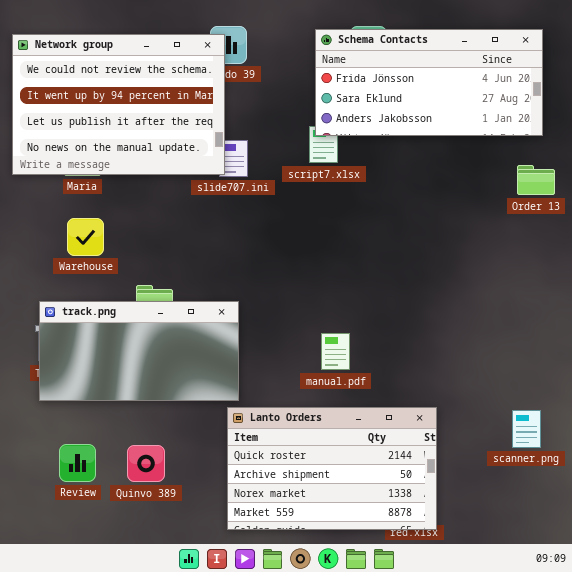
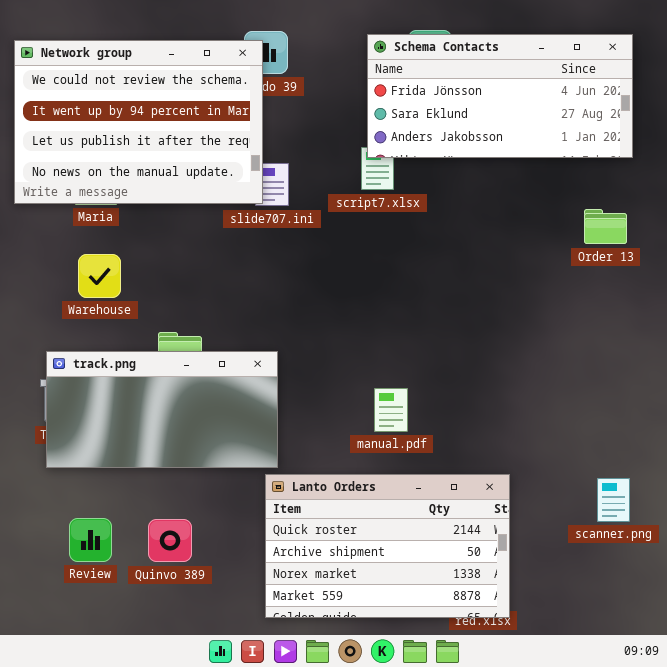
Order 13: [517,165,555,195] -> [584,209,627,244], moved

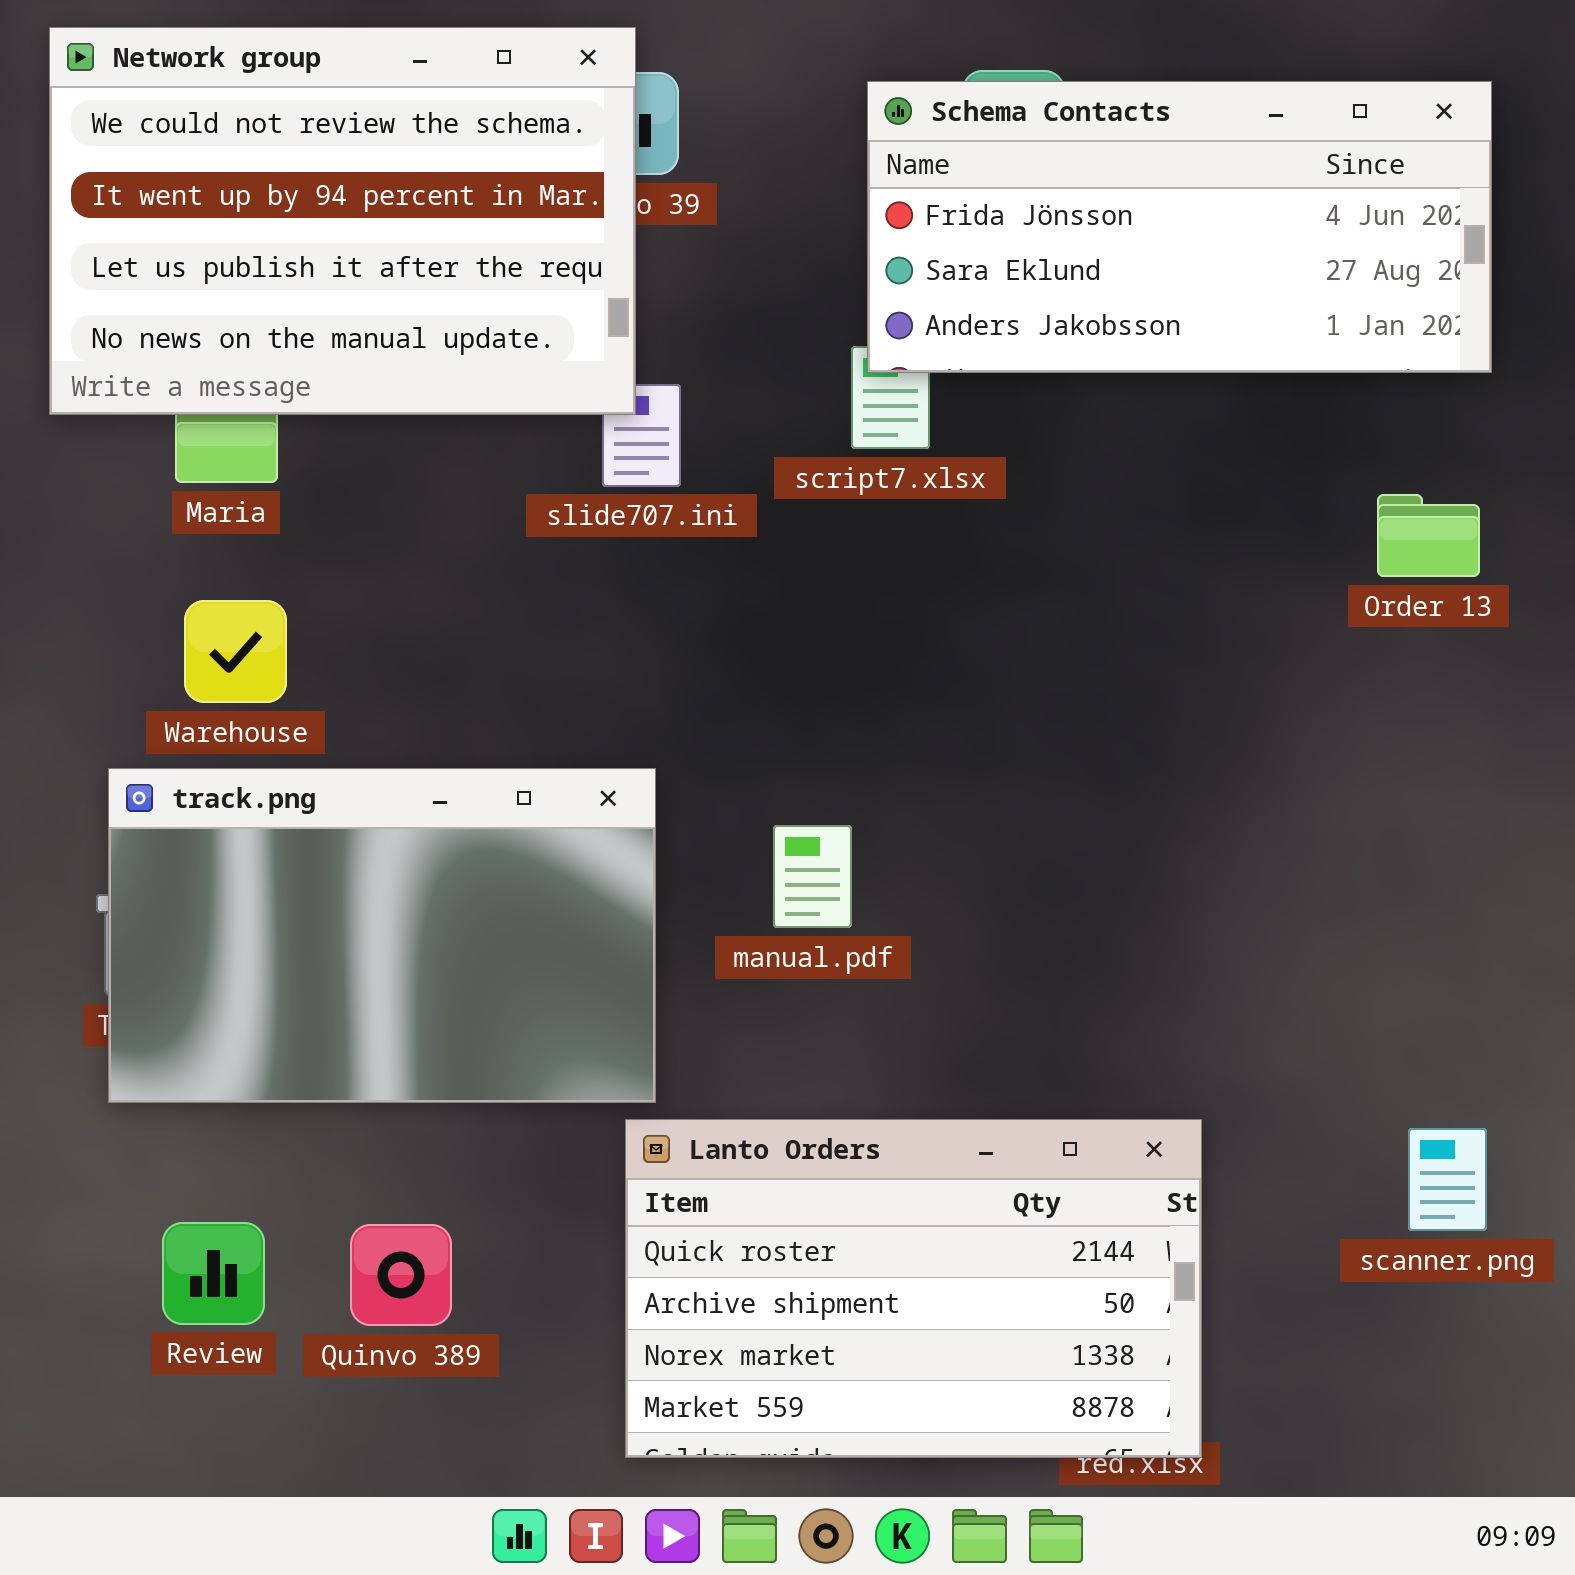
Network group: [14,40,263,204] -> [49,27,636,415], moved
track.png: [46,351,278,468] -> [108,768,656,1103], resized
manual.pdf: [374,388,408,432] -> [773,825,852,928], moved

